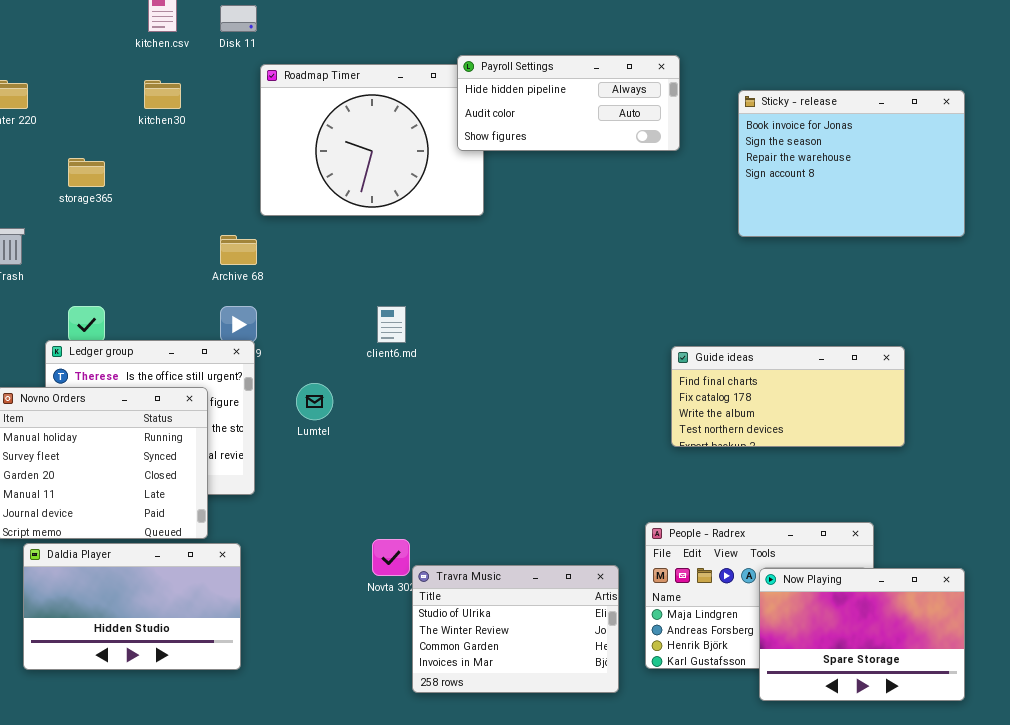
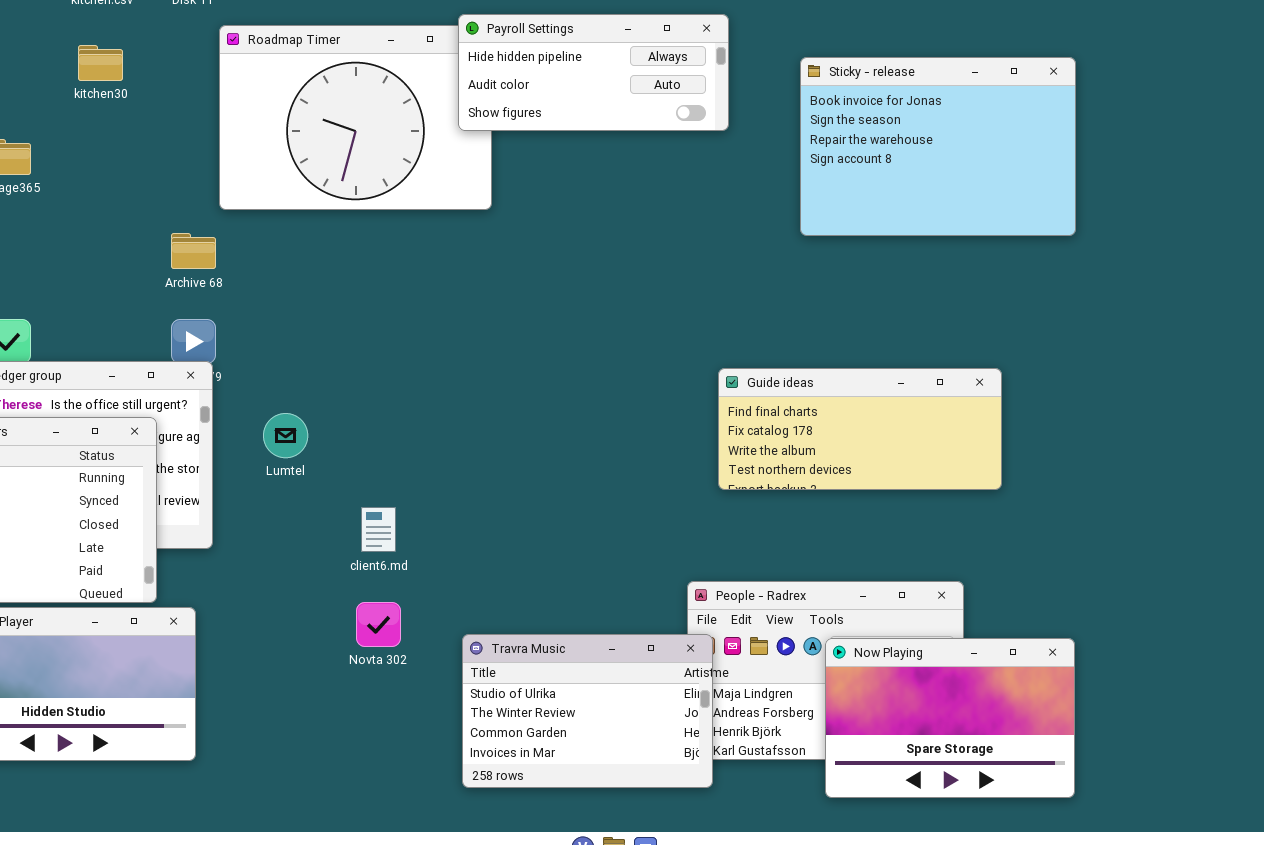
client6.md: [377,306,406,343] -> [361,507,396,552], moved
Travra Music: [412,565,619,693] -> [462,634,713,788], moved

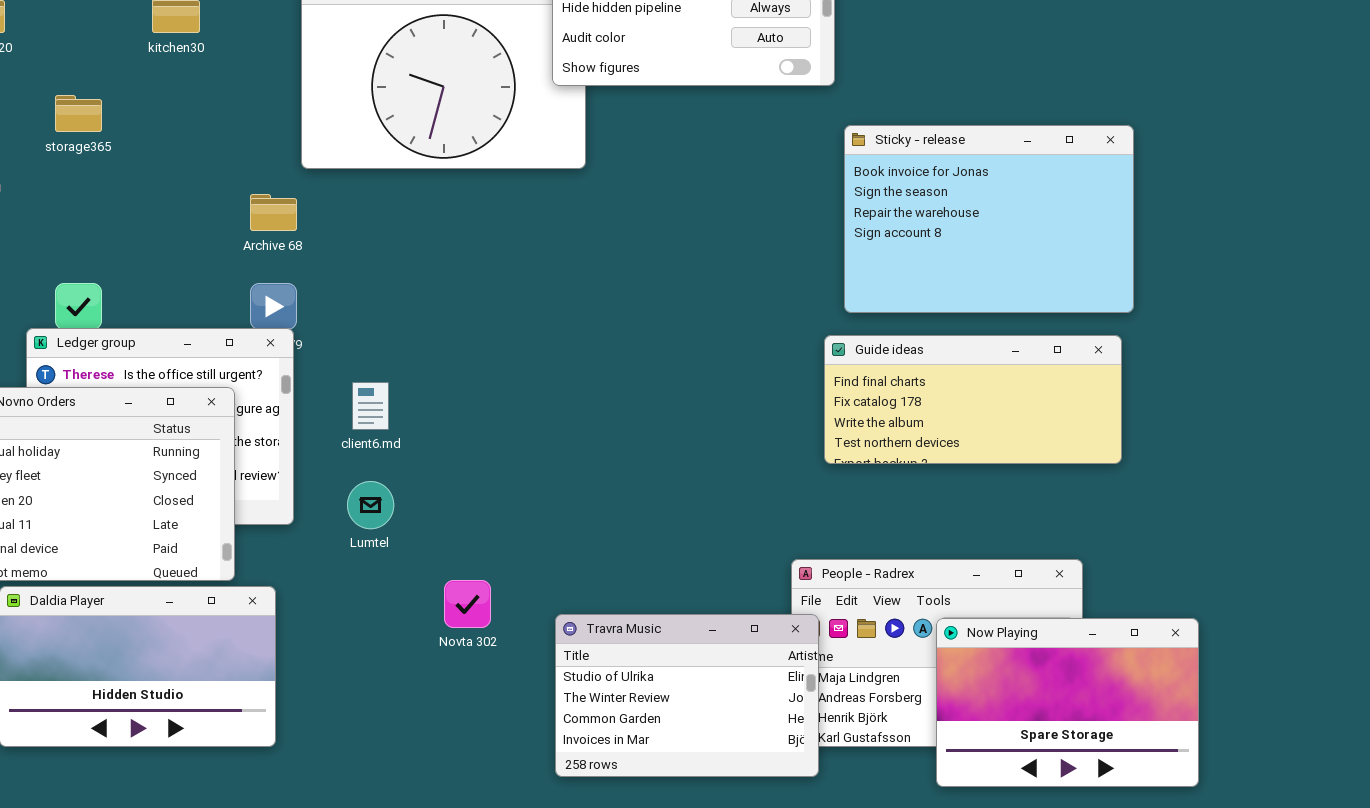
Sticky - release: [800,57,1076,236] -> [844,125,1134,313], moved
Lumtel: [263,413,308,458] -> [347,481,394,529], moved
client6.md: [361,507,396,552] -> [352,382,389,430], moved

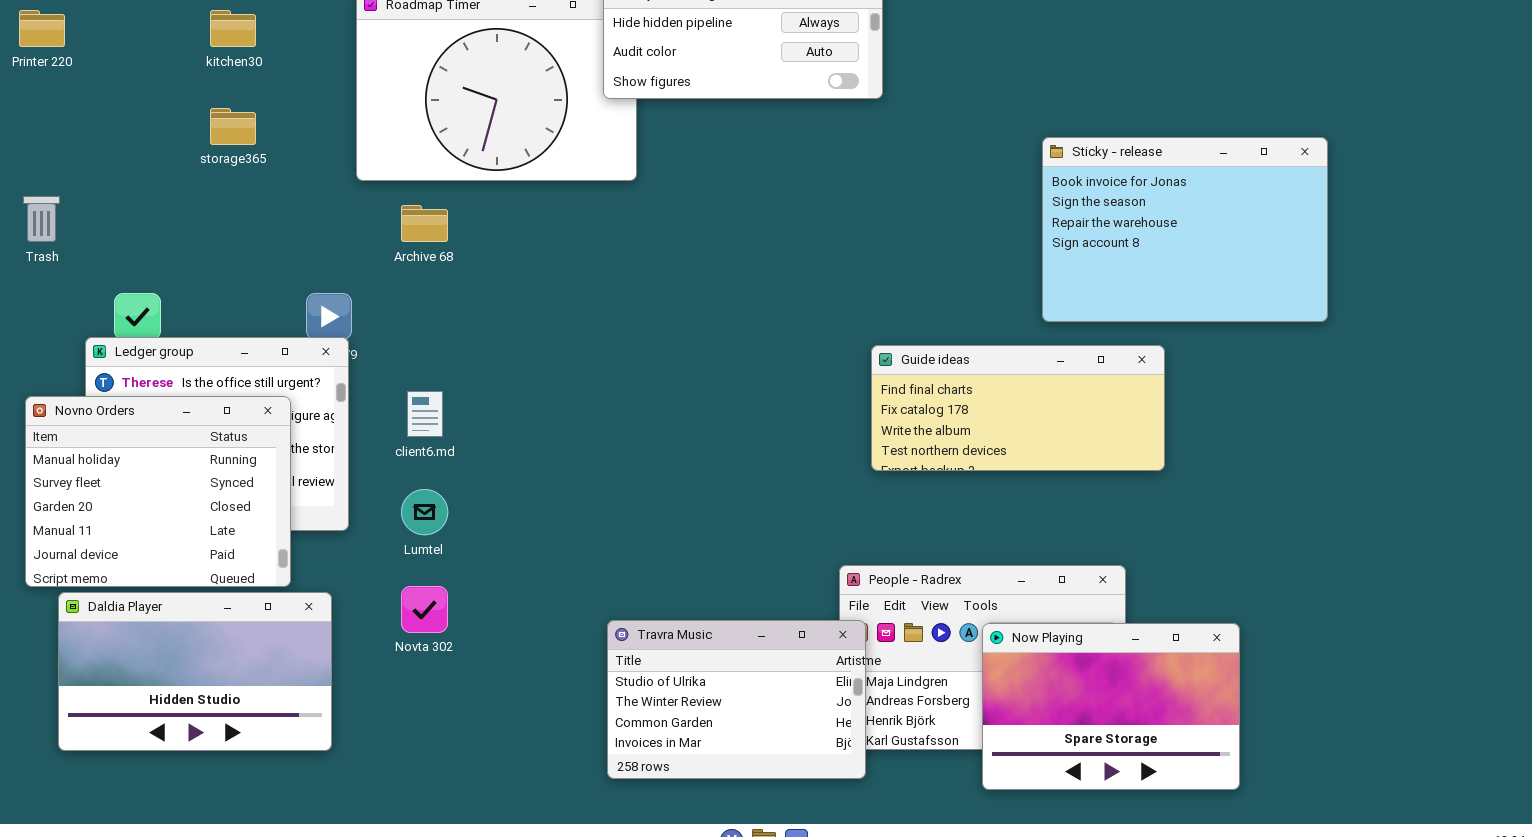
storage365: [55,95,102,132] -> [210,108,256,145], moved
Sticky - release: [844,125,1134,313] -> [1042,137,1328,322], moved
Archive 68: [250,194,297,231] -> [401,205,448,242], moved
Novta 302: [444,580,491,628] -> [401,586,448,633], moved

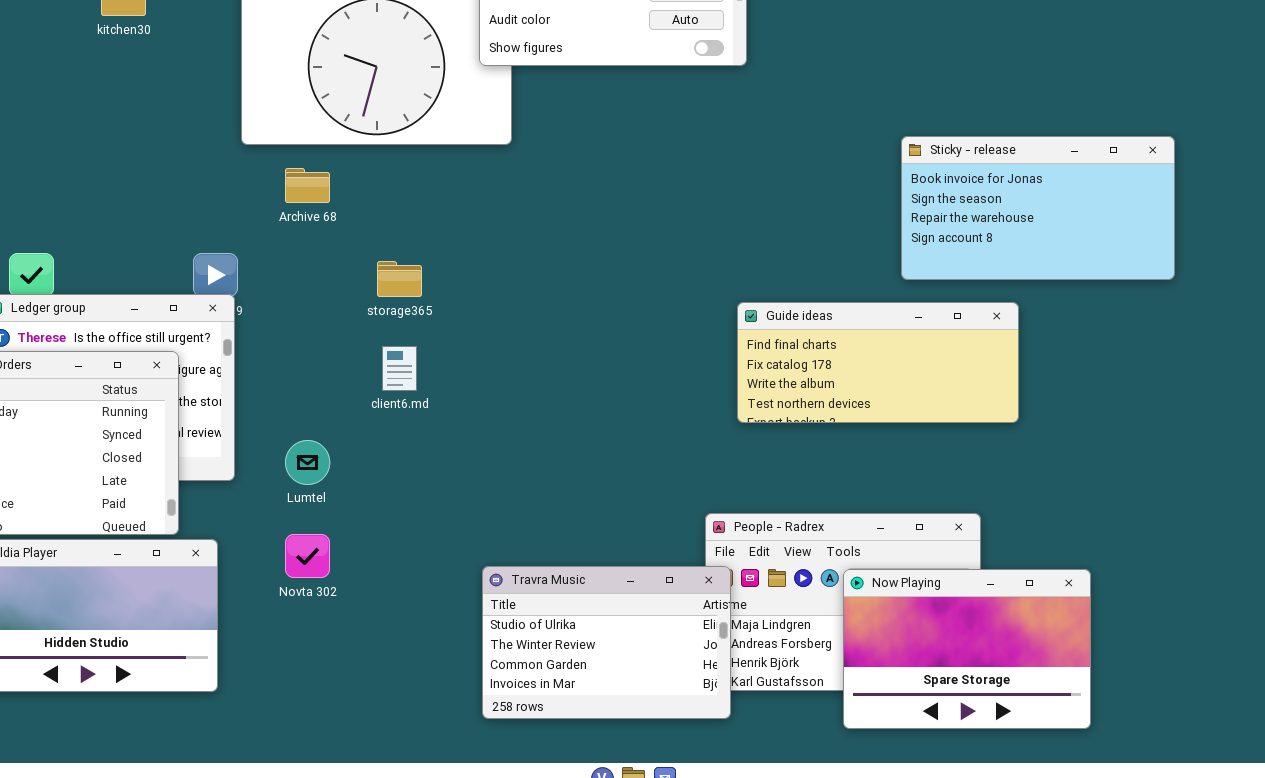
storage365: [210,108,256,145] -> [377,261,422,297], moved
Sticky - release: [1042,137,1328,322] -> [901,136,1175,280], resized
client6.md: [407,391,443,437] -> [382,346,417,391], moved

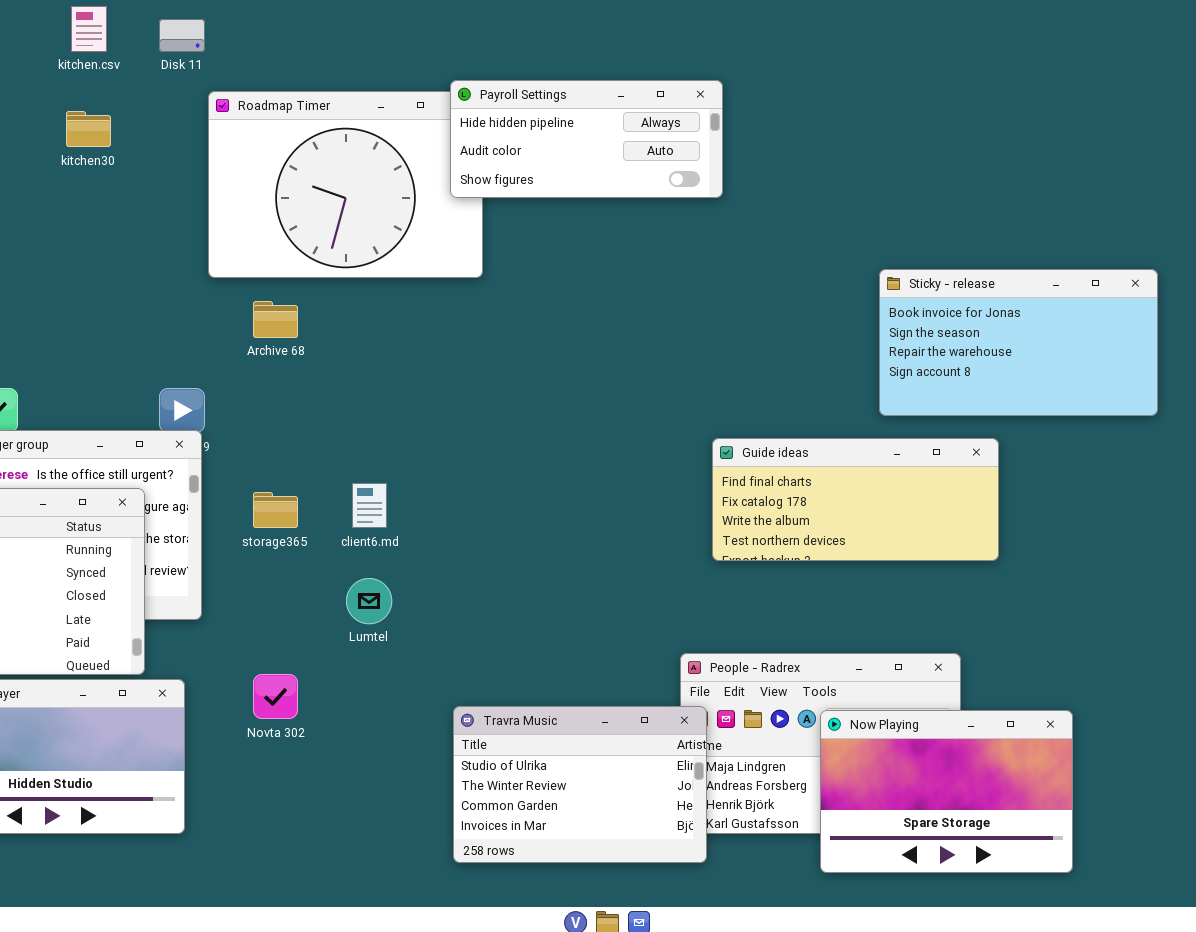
storage365: [377,261,422,297] -> [253,492,298,528], moved
Lumtel: [285,440,330,485] -> [346,578,392,624], moved

